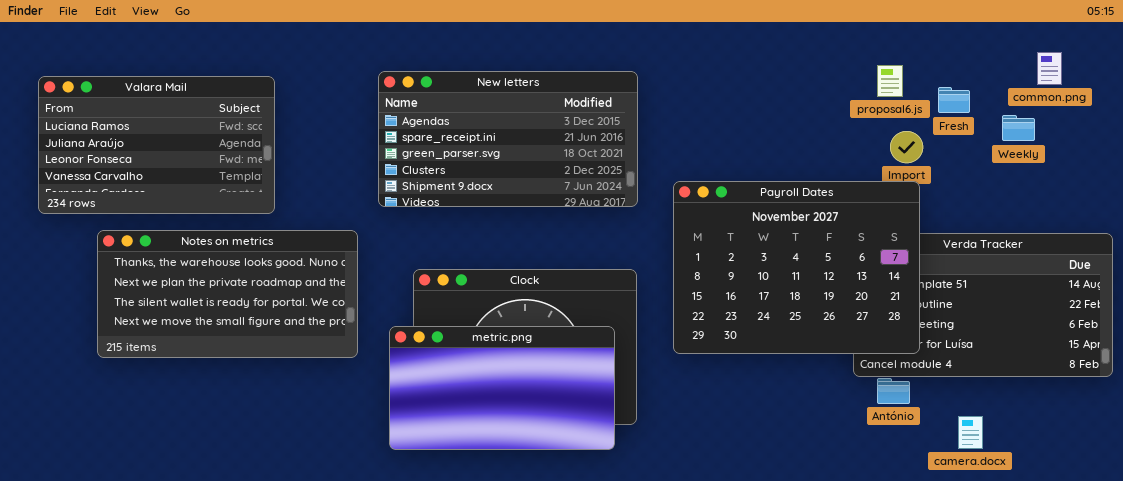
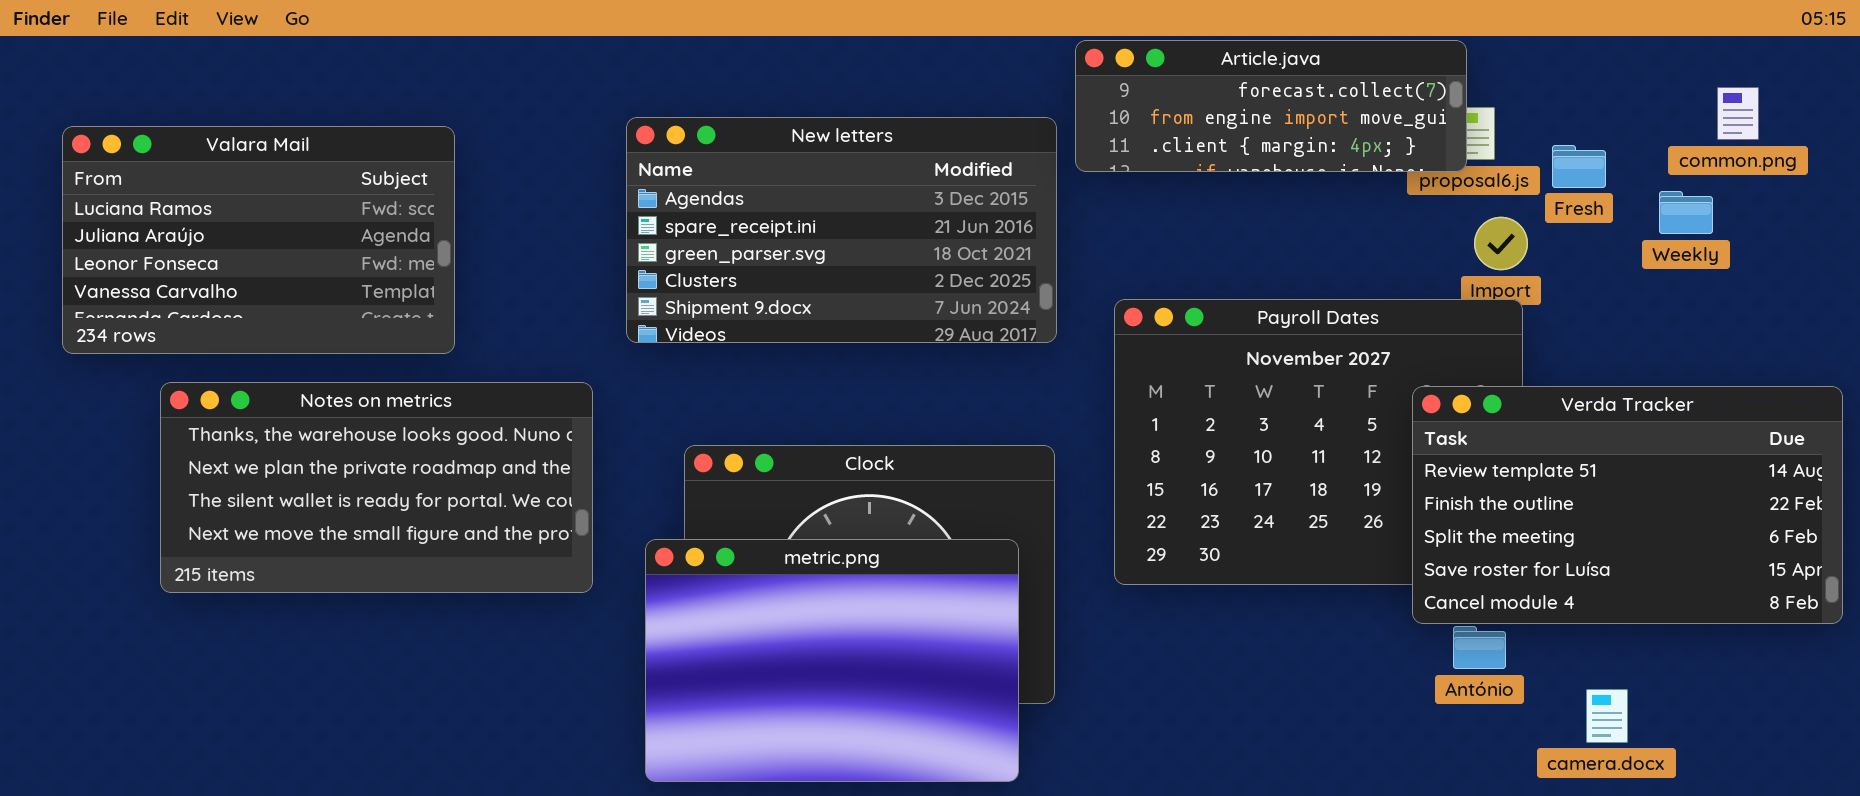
Article.java: none -> [1075,40,1467,172], opened
Verda Tracker: [853,233,1113,377] -> [1412,386,1843,624], raised
metric.png: [389,326,615,450] -> [645,539,1019,782], resized

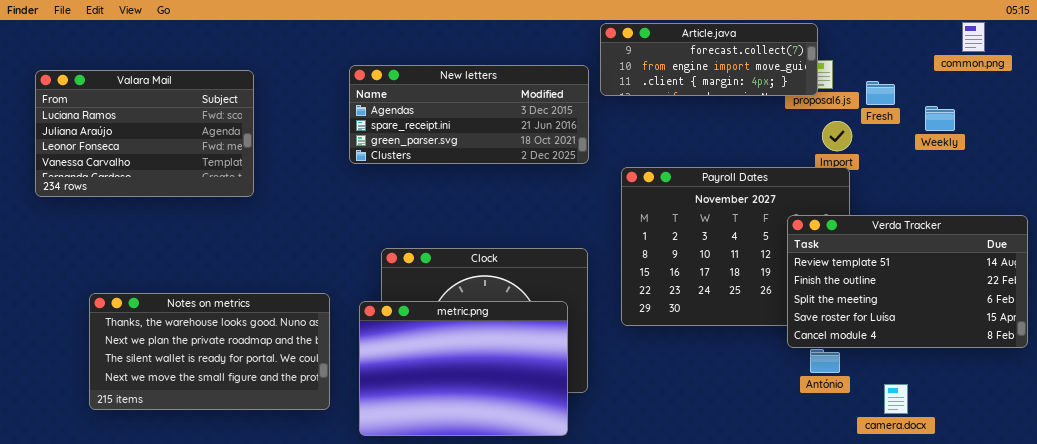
common.png: [1717,87,1759,140] -> [962,22,985,52], moved
New letters: [626,117,1057,343] -> [349,65,589,164], resized
Notes on metrics: [160,382,593,593] -> [89,293,330,410], moved

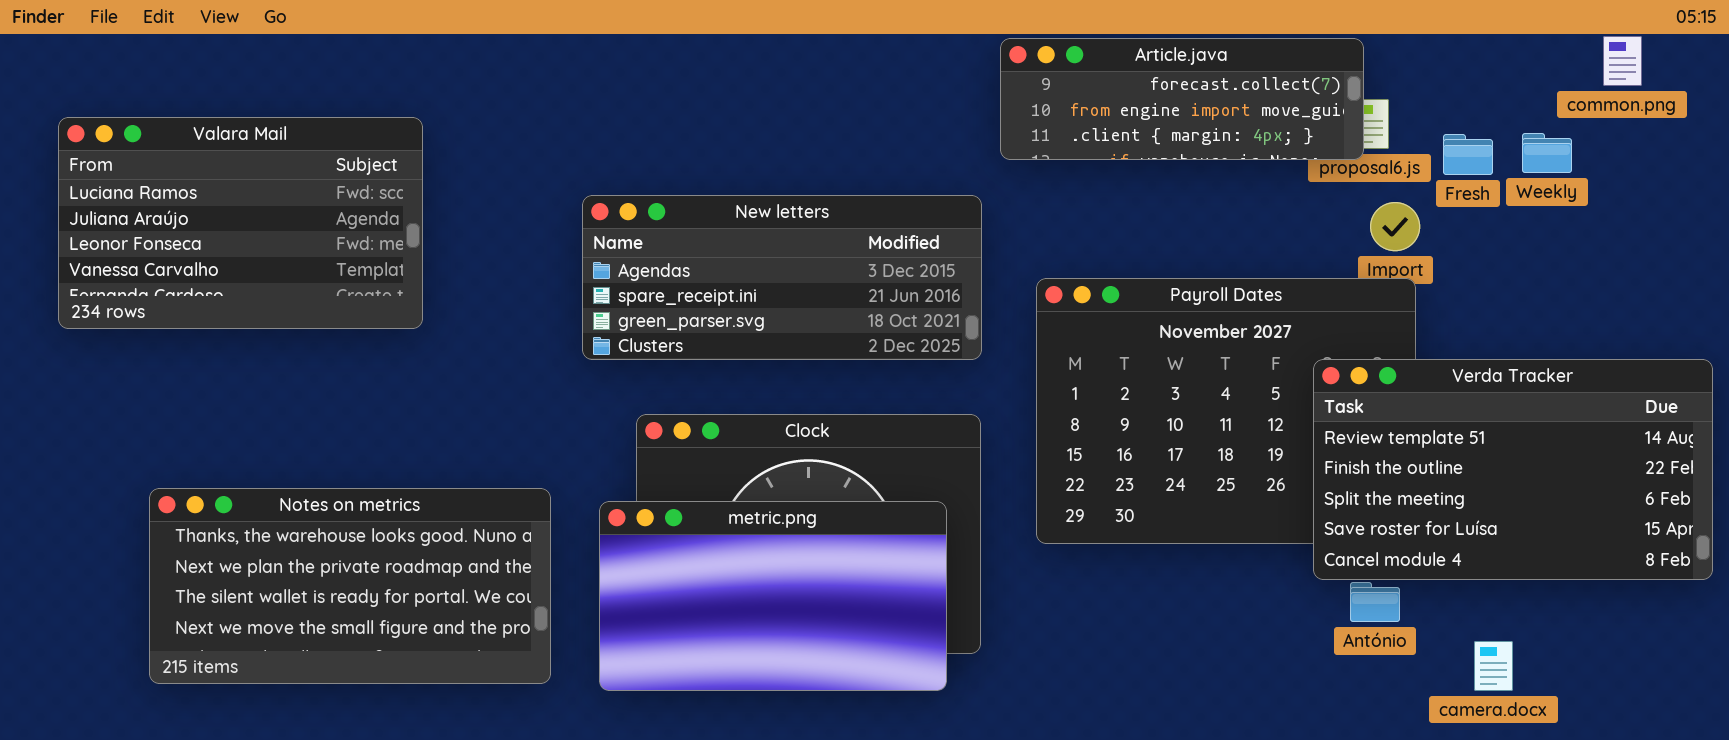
New letters: [349,65,589,164] -> [582,195,982,360], moved
Weekly: [925,106,955,131] -> [1522,133,1572,173], moved
metric.png: [359,301,568,436] -> [599,501,947,691], resized

